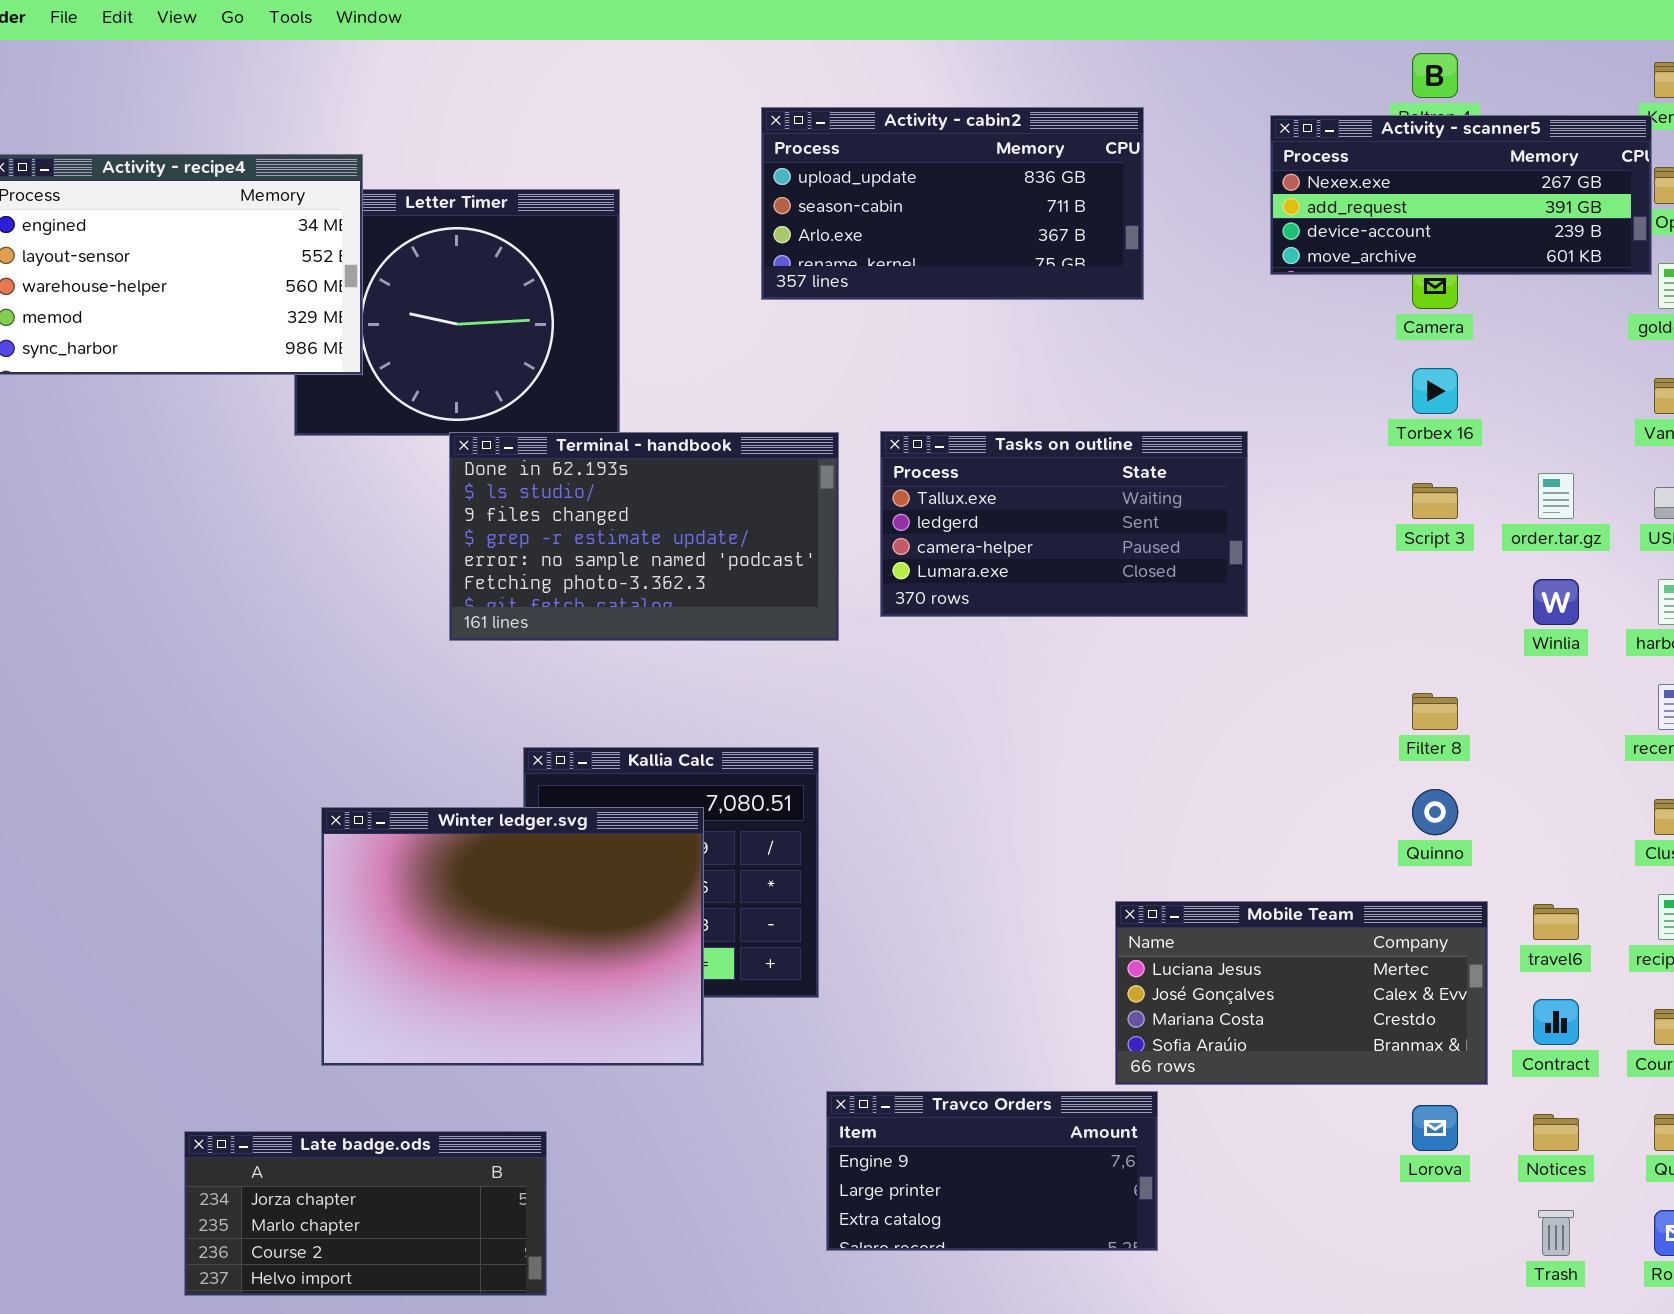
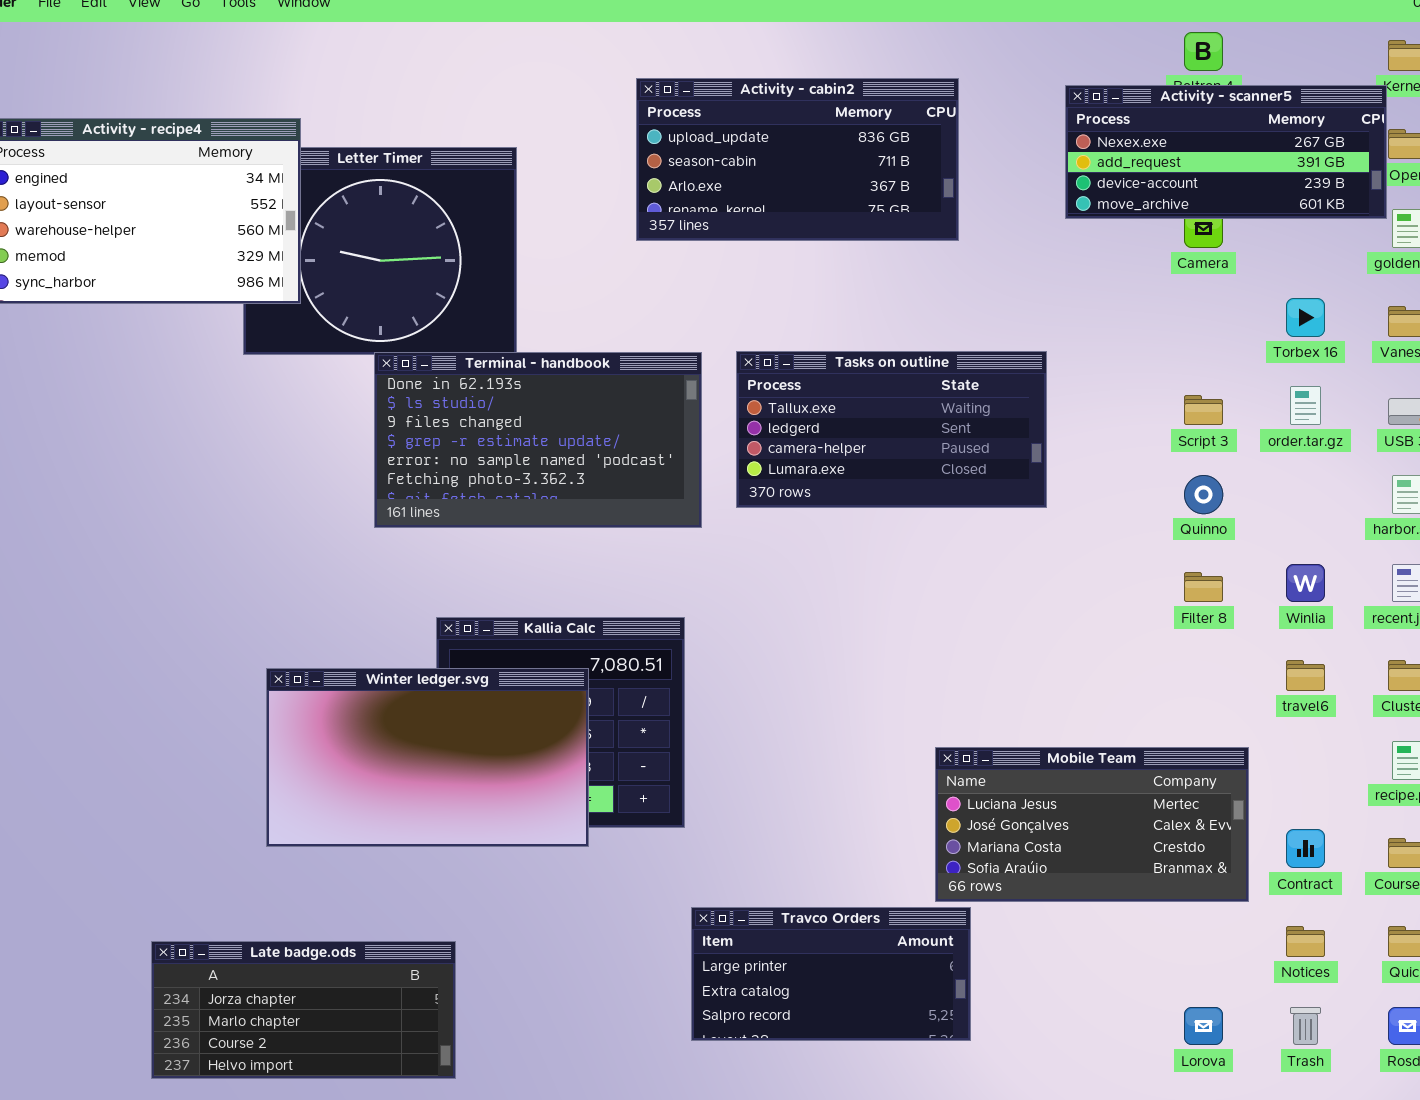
Torbex 16: [1412,368,1458,414] -> [1286,298,1325,337], moved
Winlia: [1533,579,1579,625] -> [1286,564,1325,602], moved
Quinno: [1412,789,1458,835] -> [1184,475,1223,514], moved
Winter ledger.svg: [321,807,704,1066] -> [266,668,589,847], resized
travel6: [1533,904,1579,940] -> [1286,660,1325,691], moved
Travco Orders: [826,1091,1158,1251] -> [691,907,971,1041], scrolled down 1 row
Lorova: [1412,1105,1458,1151] -> [1184,1007,1223,1045], moved

